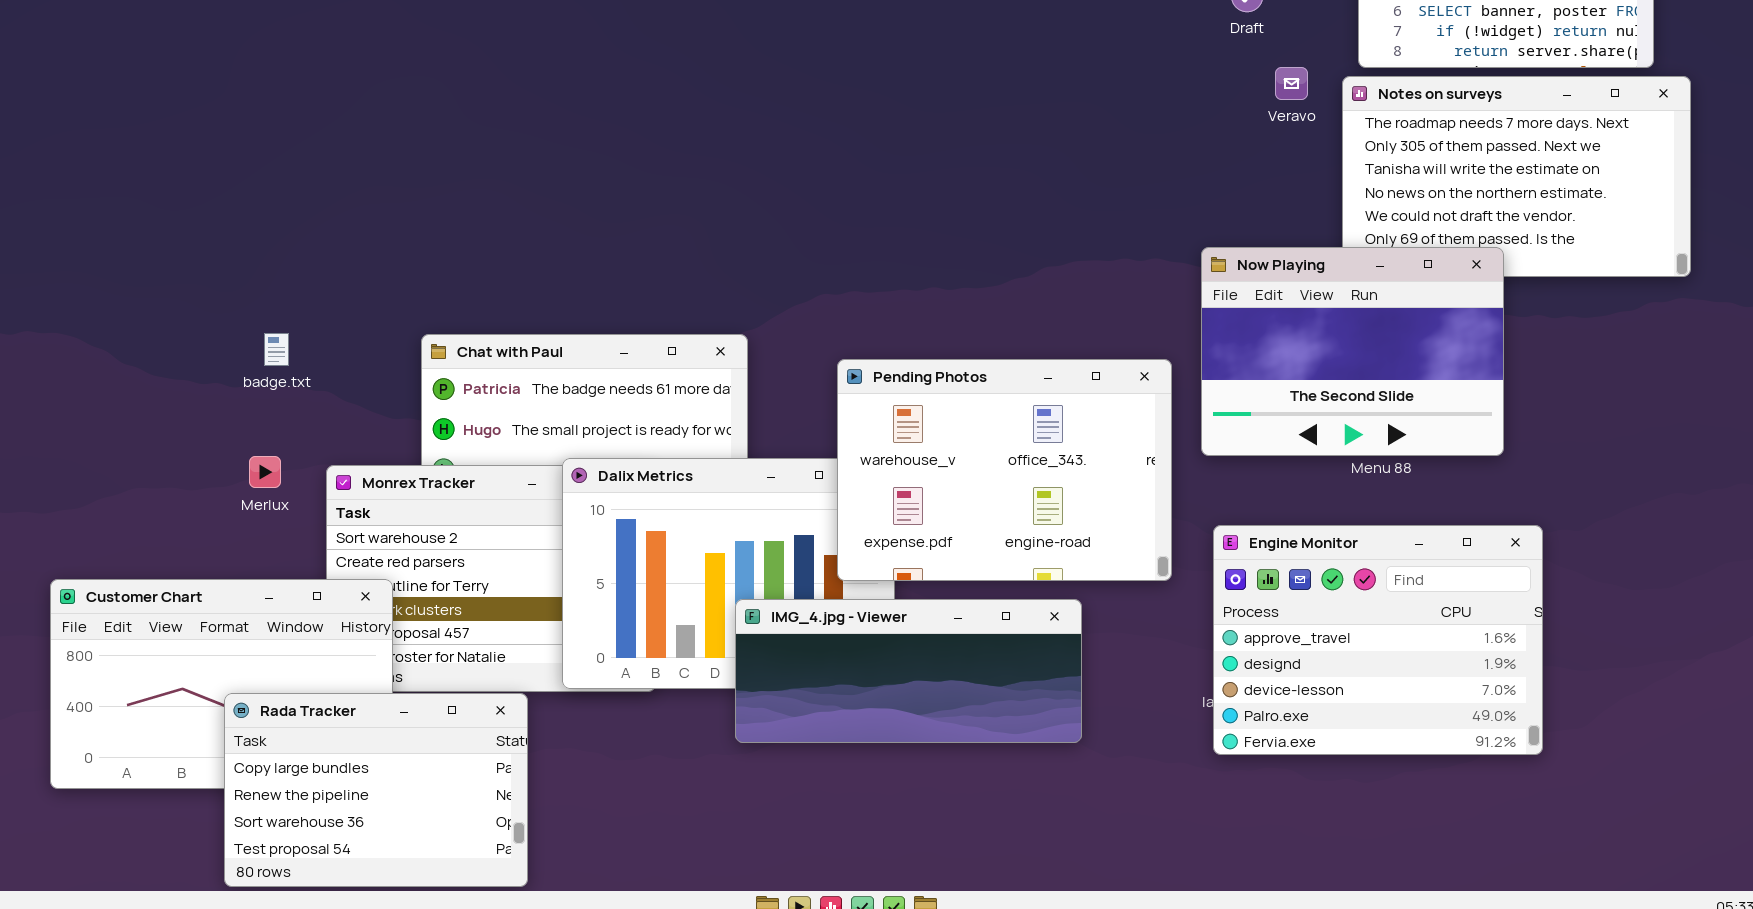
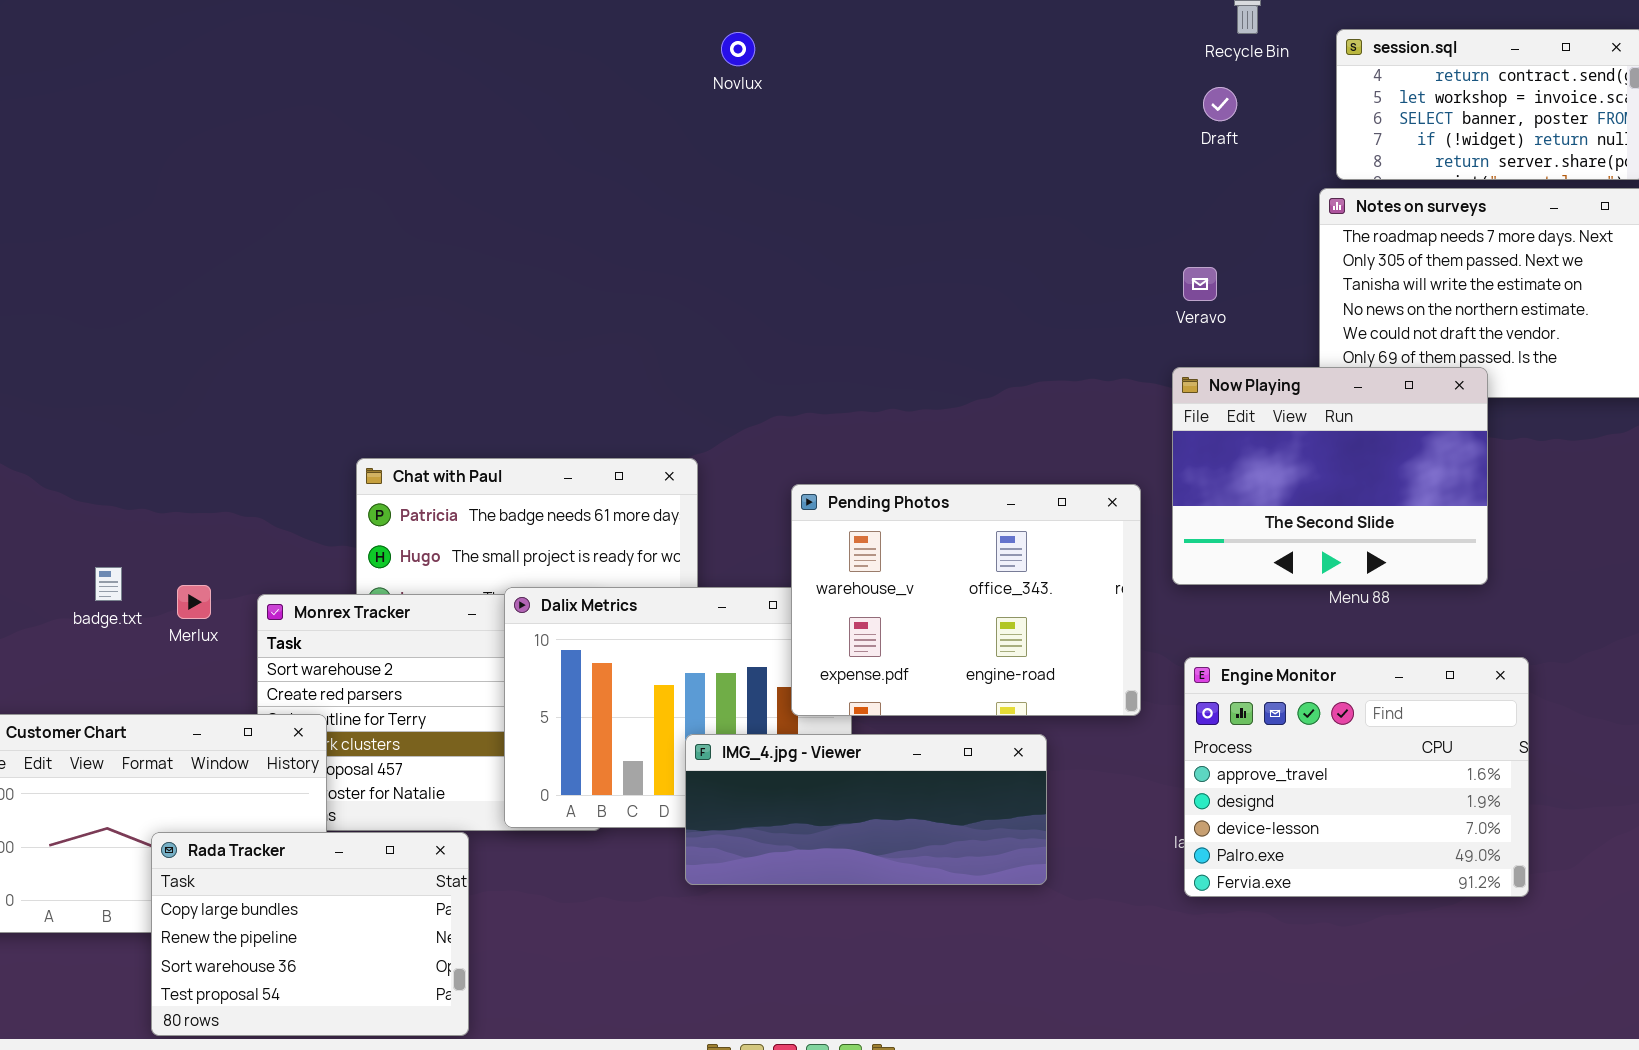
Veravo: [1275,67,1308,100] -> [1183,267,1217,301], moved
badge.txt: [264,333,289,366] -> [95,567,122,601], moved

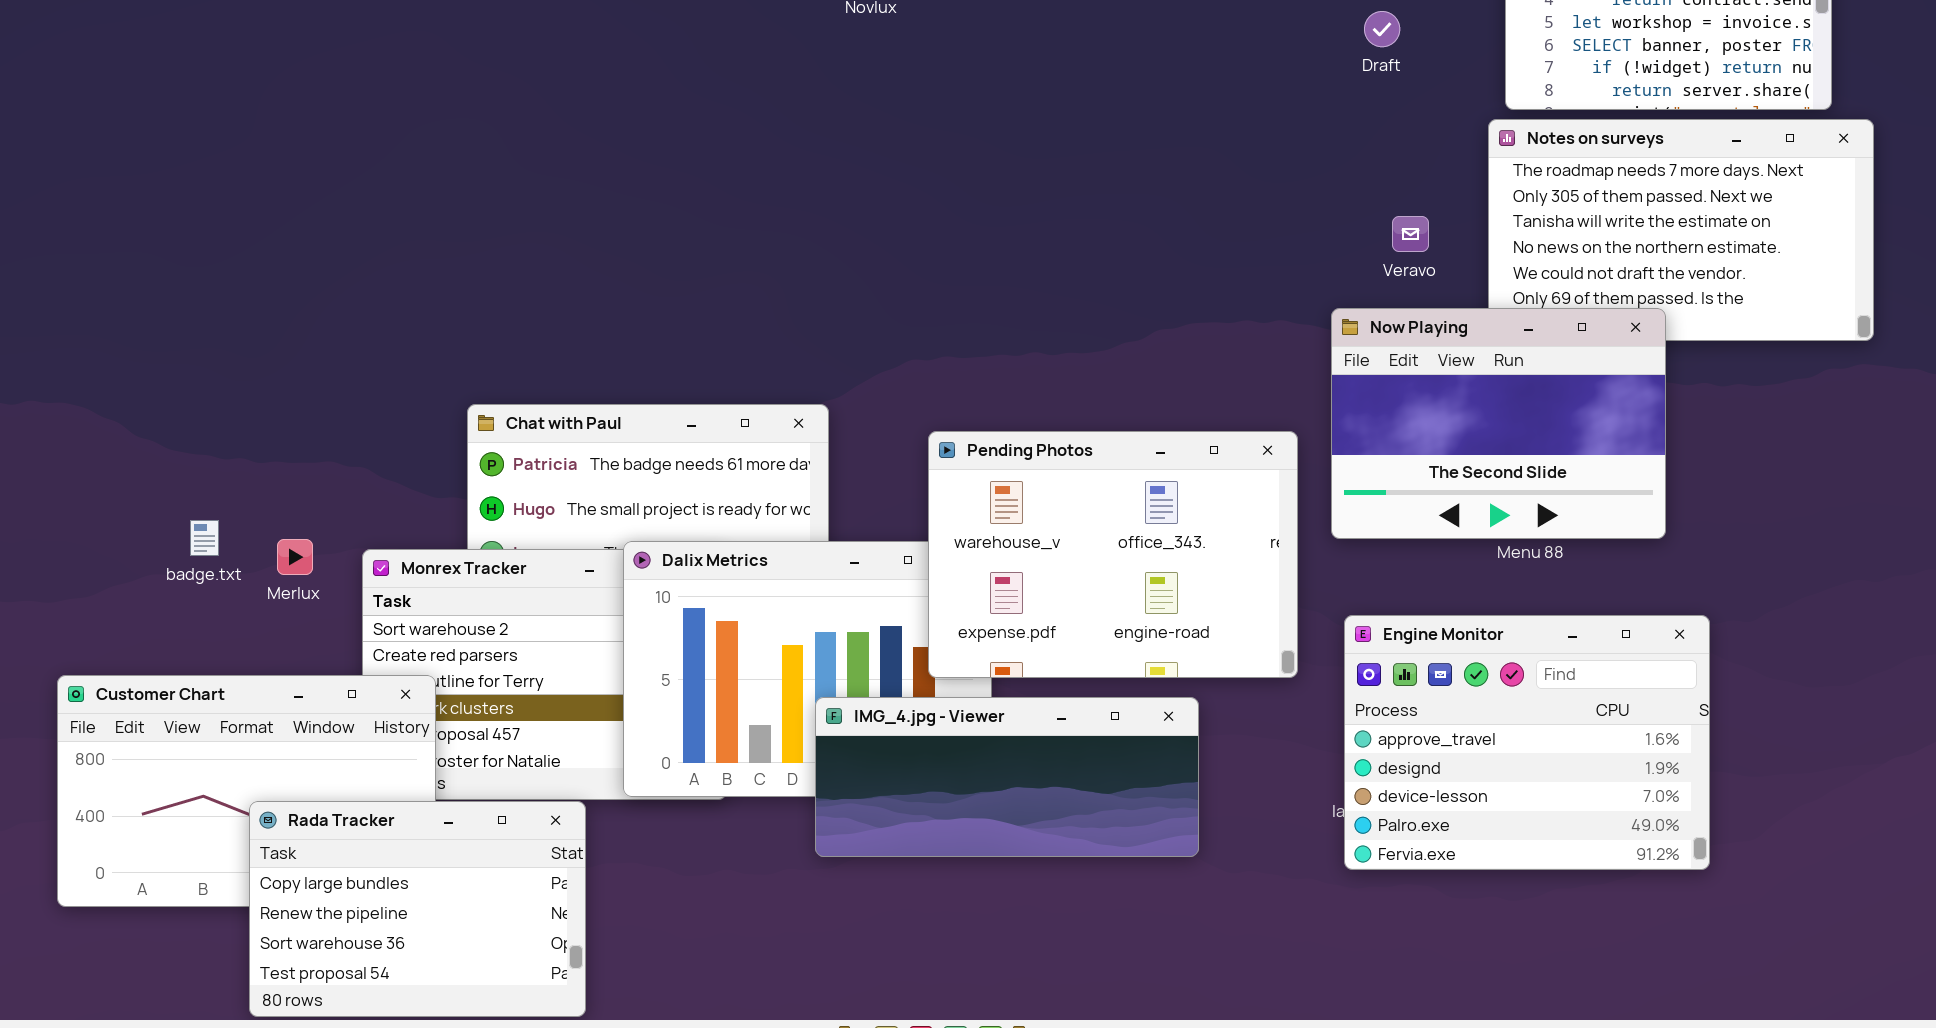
Veravo: [1183,267,1217,301] -> [1392,216,1429,252], moved

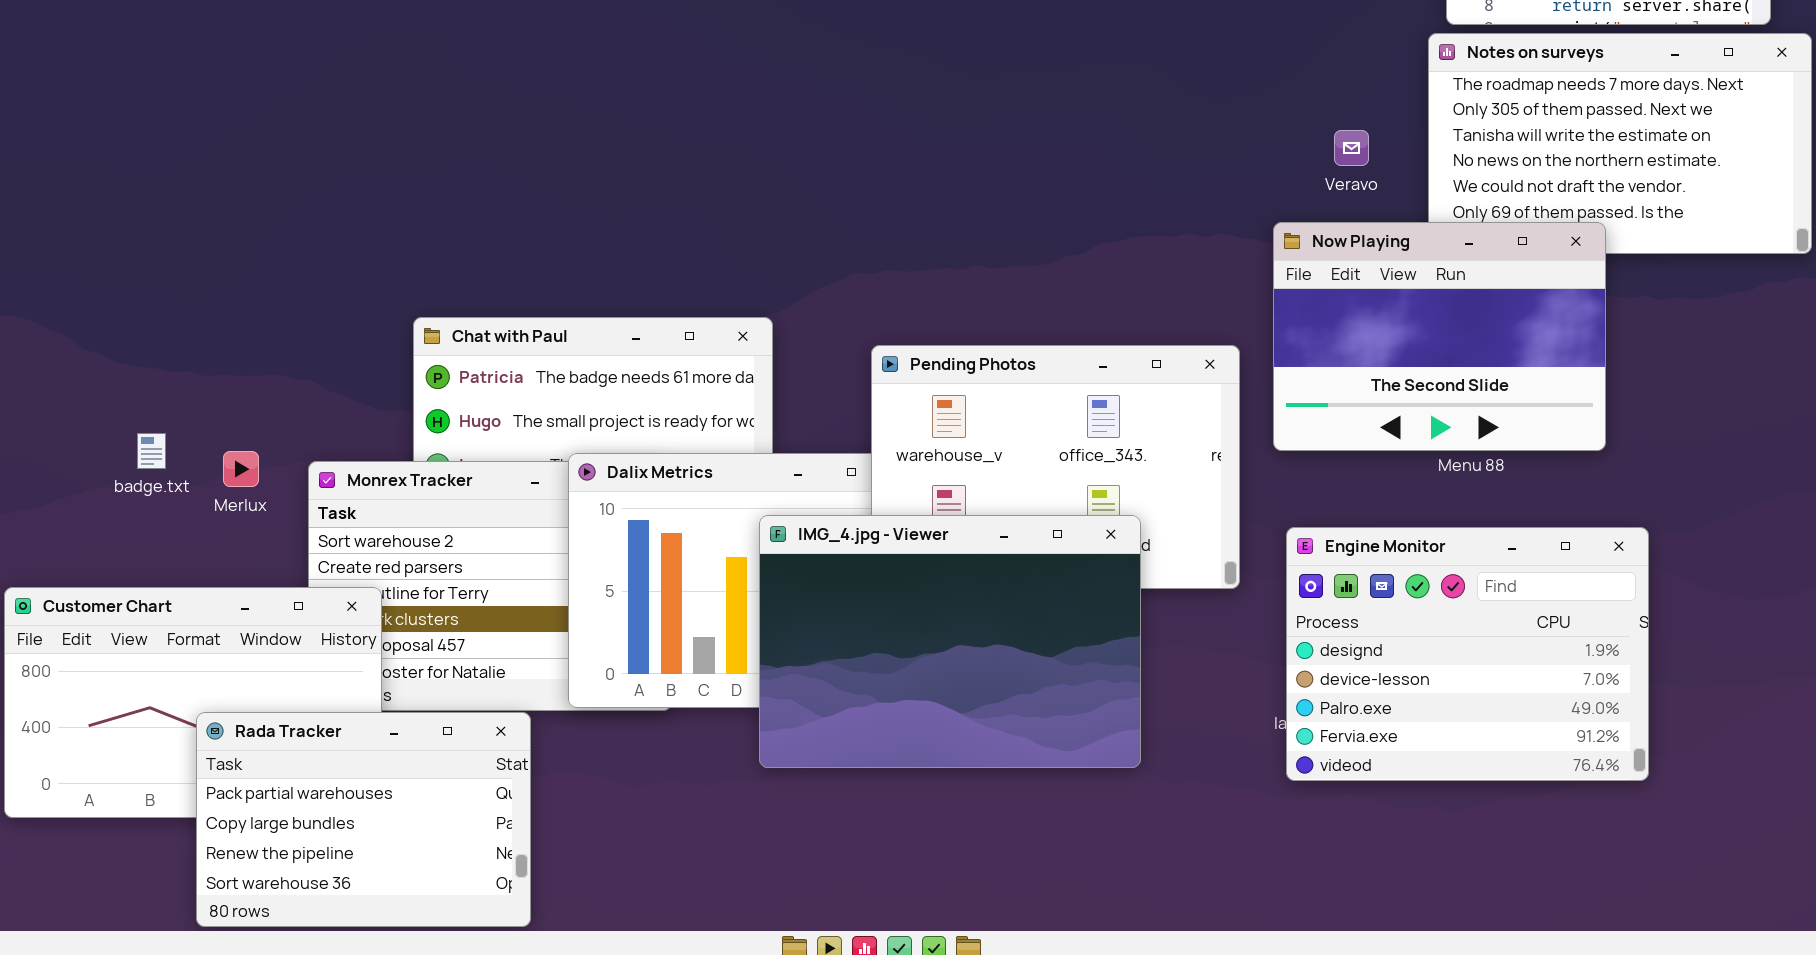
Engine Monitor: [1344,615,1710,870] -> [1286,527,1649,781], scrolled down 1 row
IMG_4.jpg - Viewer: [815,697,1199,857] -> [759,515,1141,768], resized
Rada Tracker: [249,801,586,1017] -> [196,712,531,927], scrolled up 1 row

